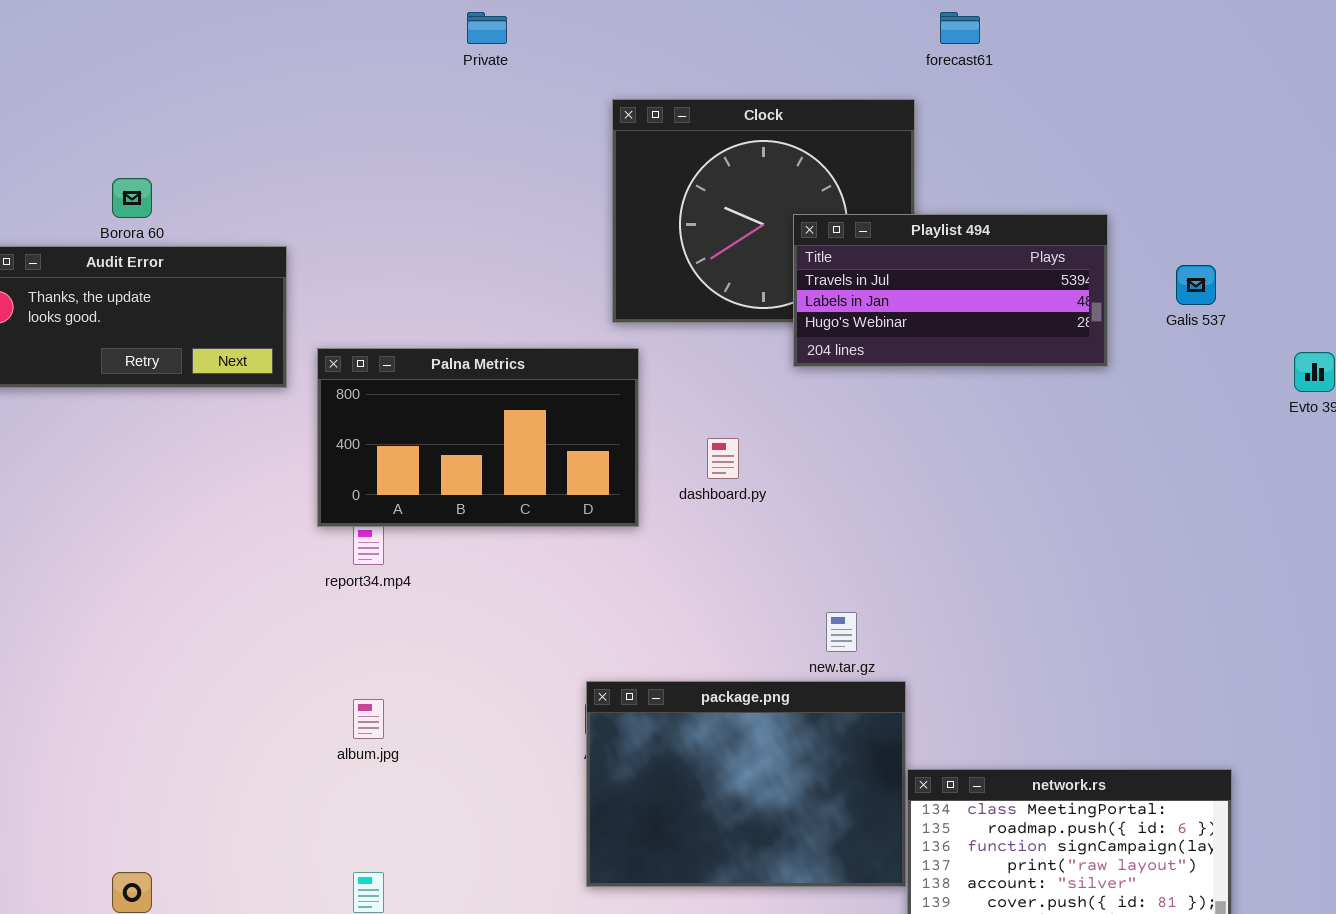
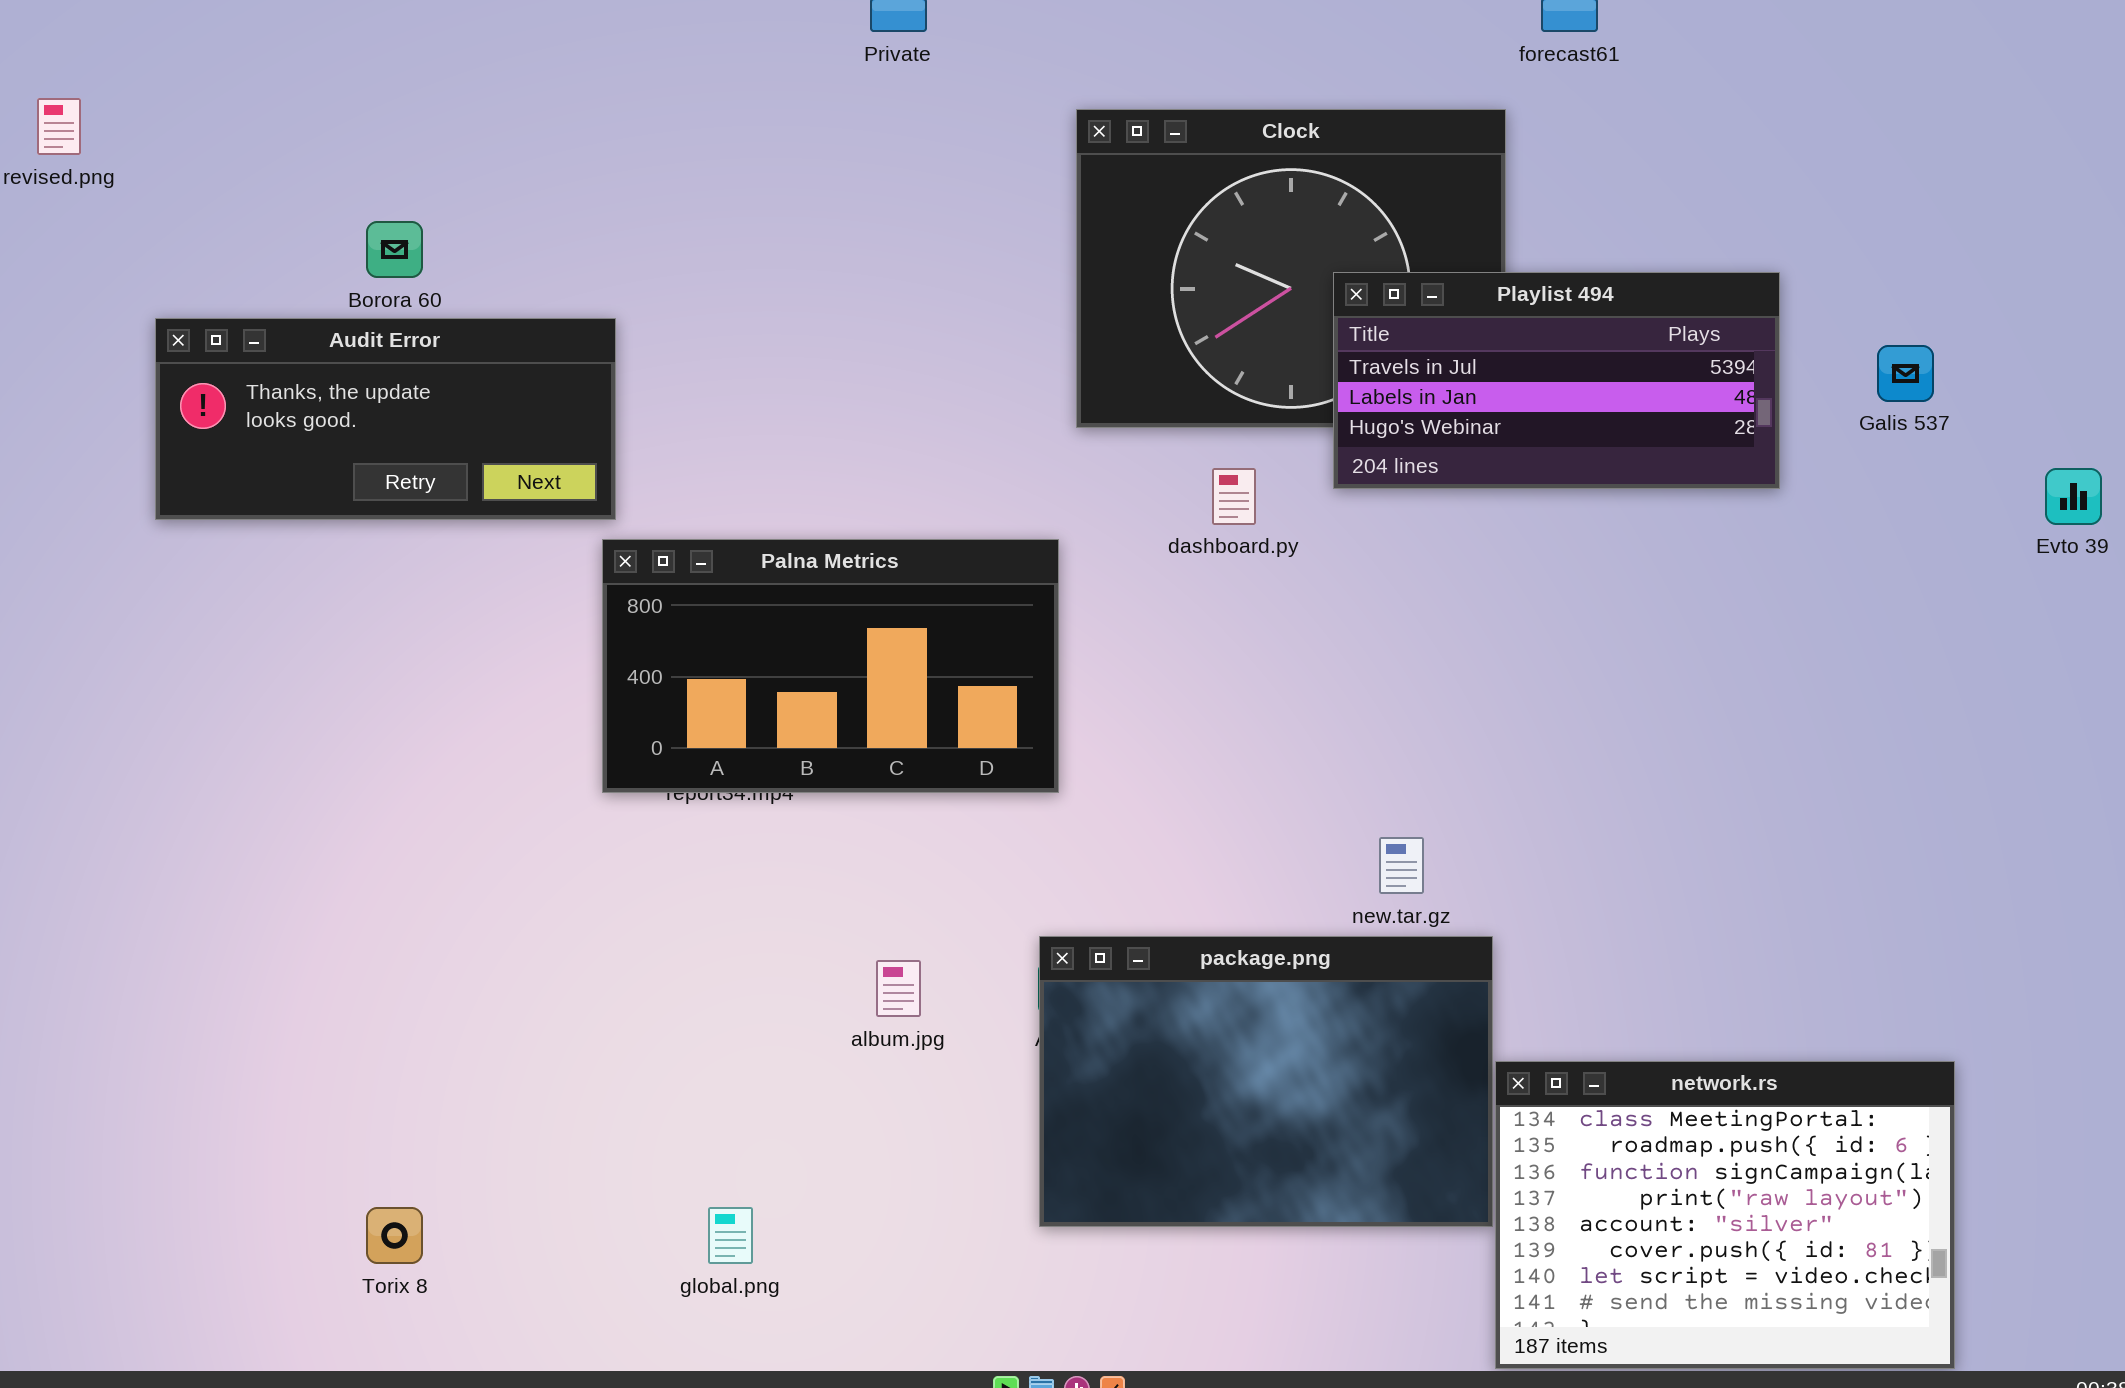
Palna Metrics: [317,348,639,527] -> [602,539,1059,793], moved
dashboard.py: [707,438,739,479] -> [1212,468,1256,525], moved
album.jpg: [353,699,384,739] -> [876,960,921,1017], moved

